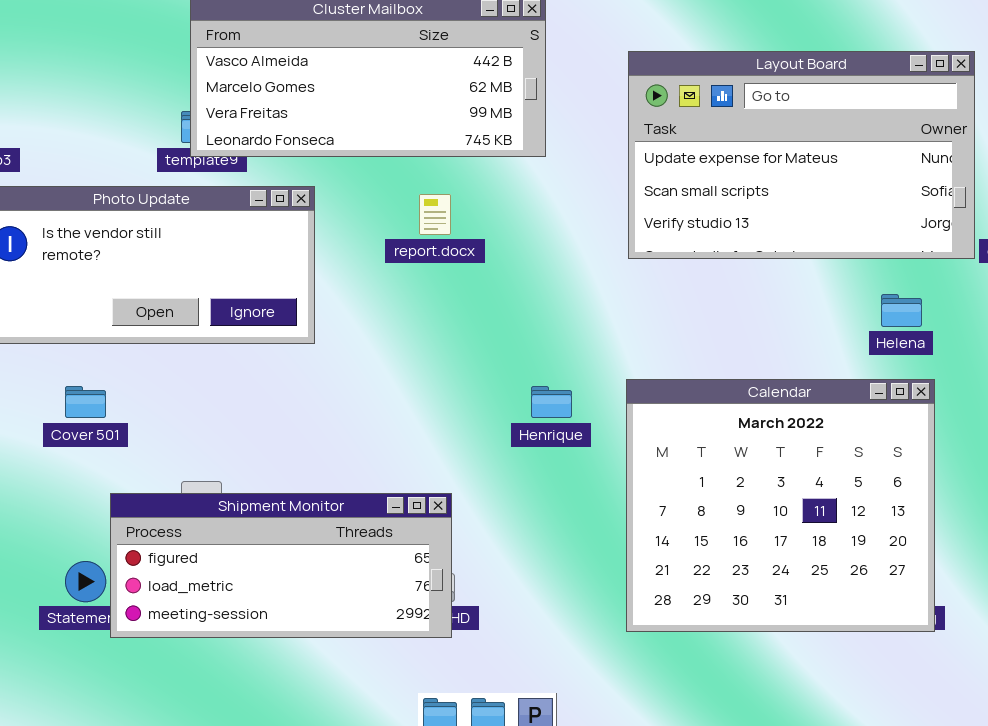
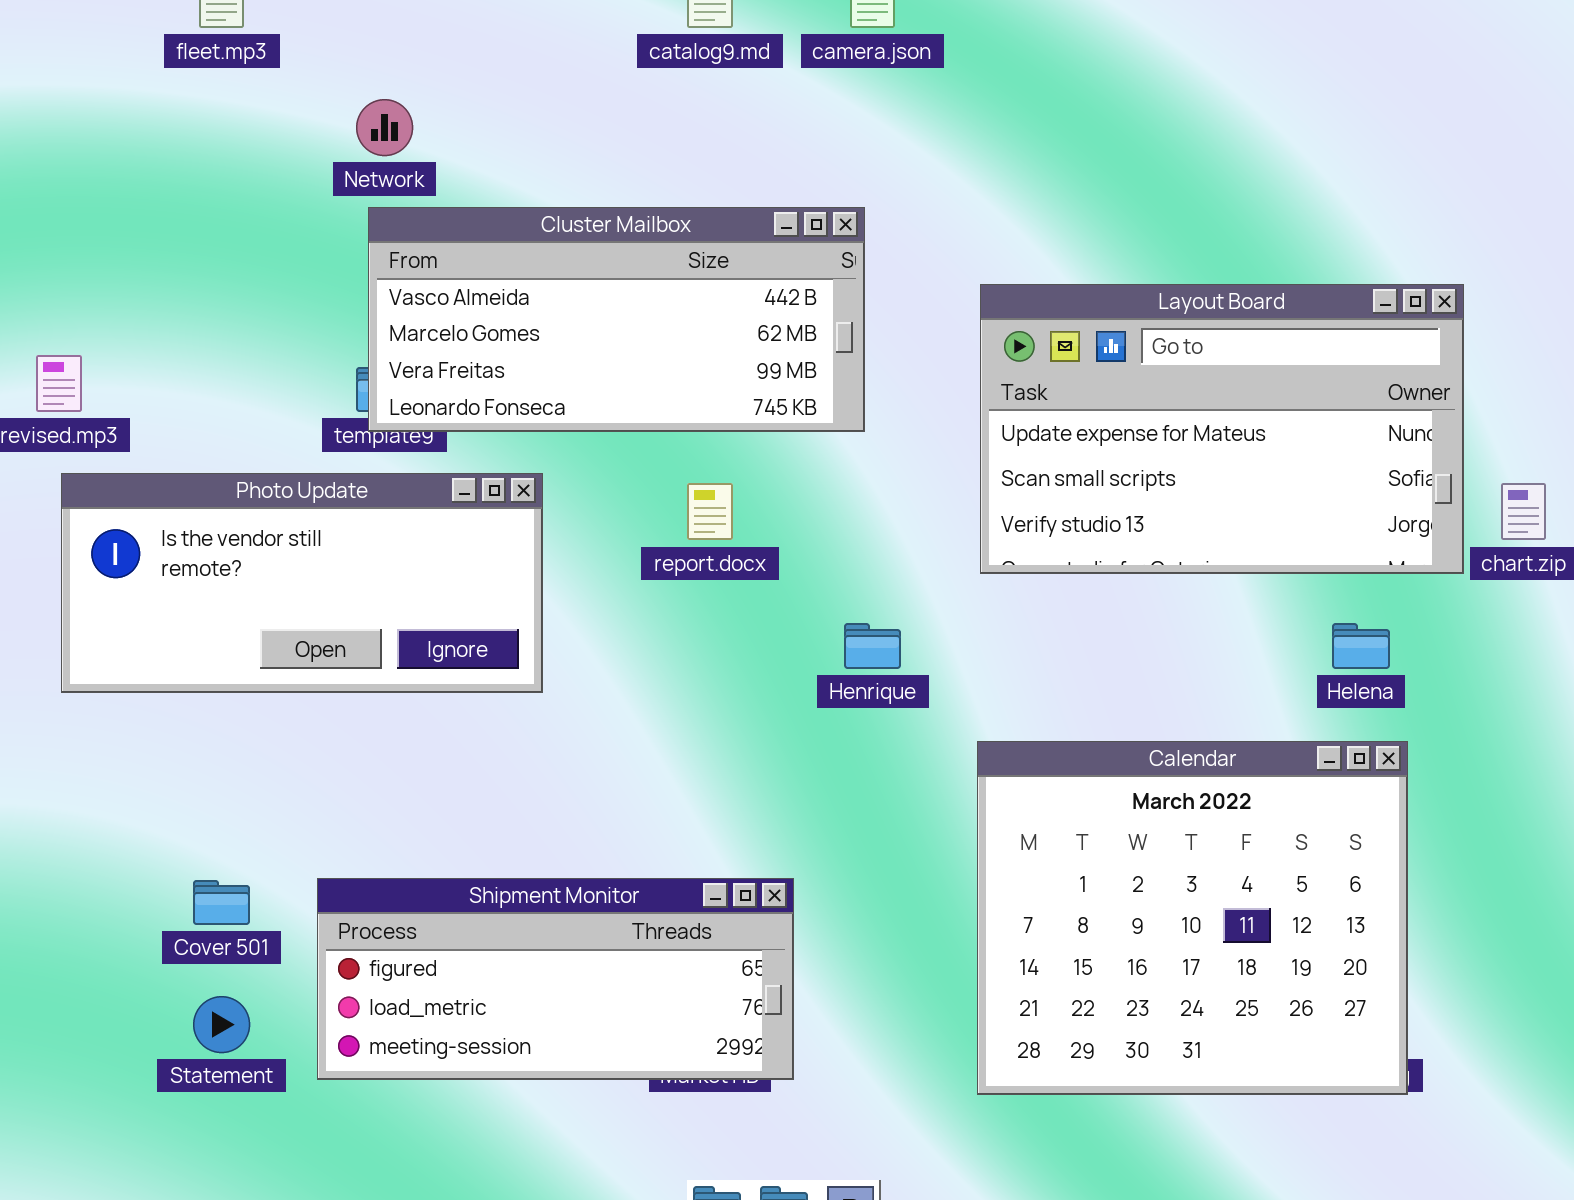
Cover 501: [65,386,106,418] -> [193,880,250,925], moved
Henrique: [531,386,572,418] -> [844,623,901,669], moved
Shipment Monitor: [110,493,452,638] -> [317,878,794,1080], moved

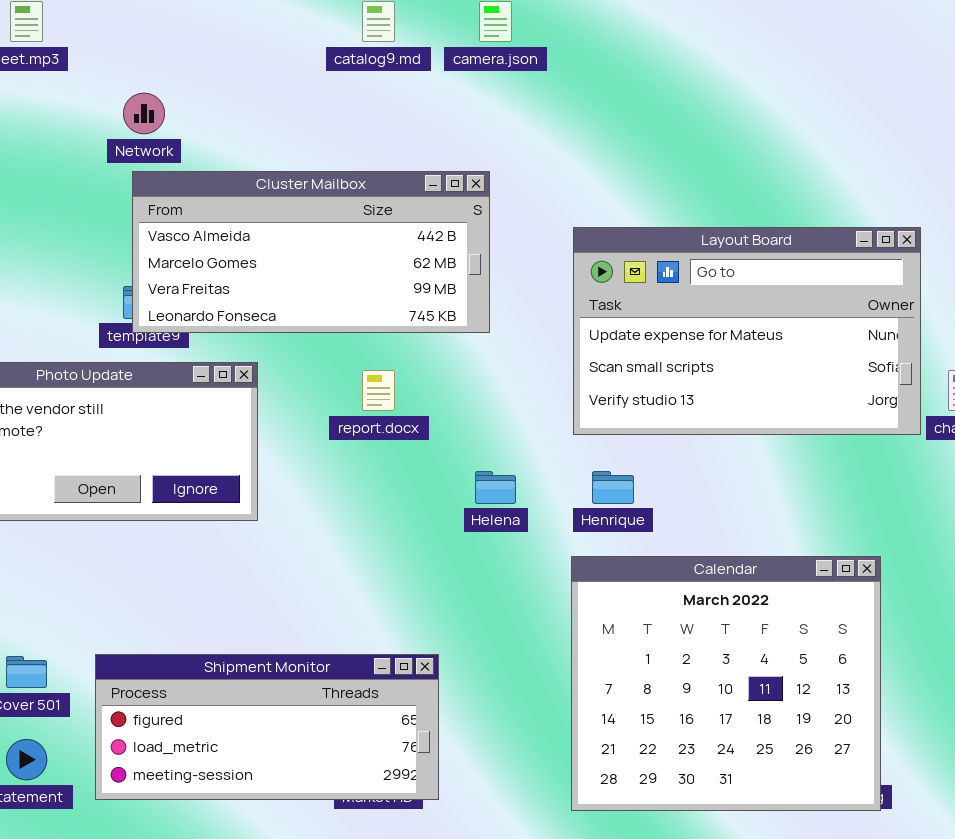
Henrique: [844,623,901,669] -> [592,471,634,504], moved
Helena: [1332,623,1390,669] -> [475,471,516,504], moved

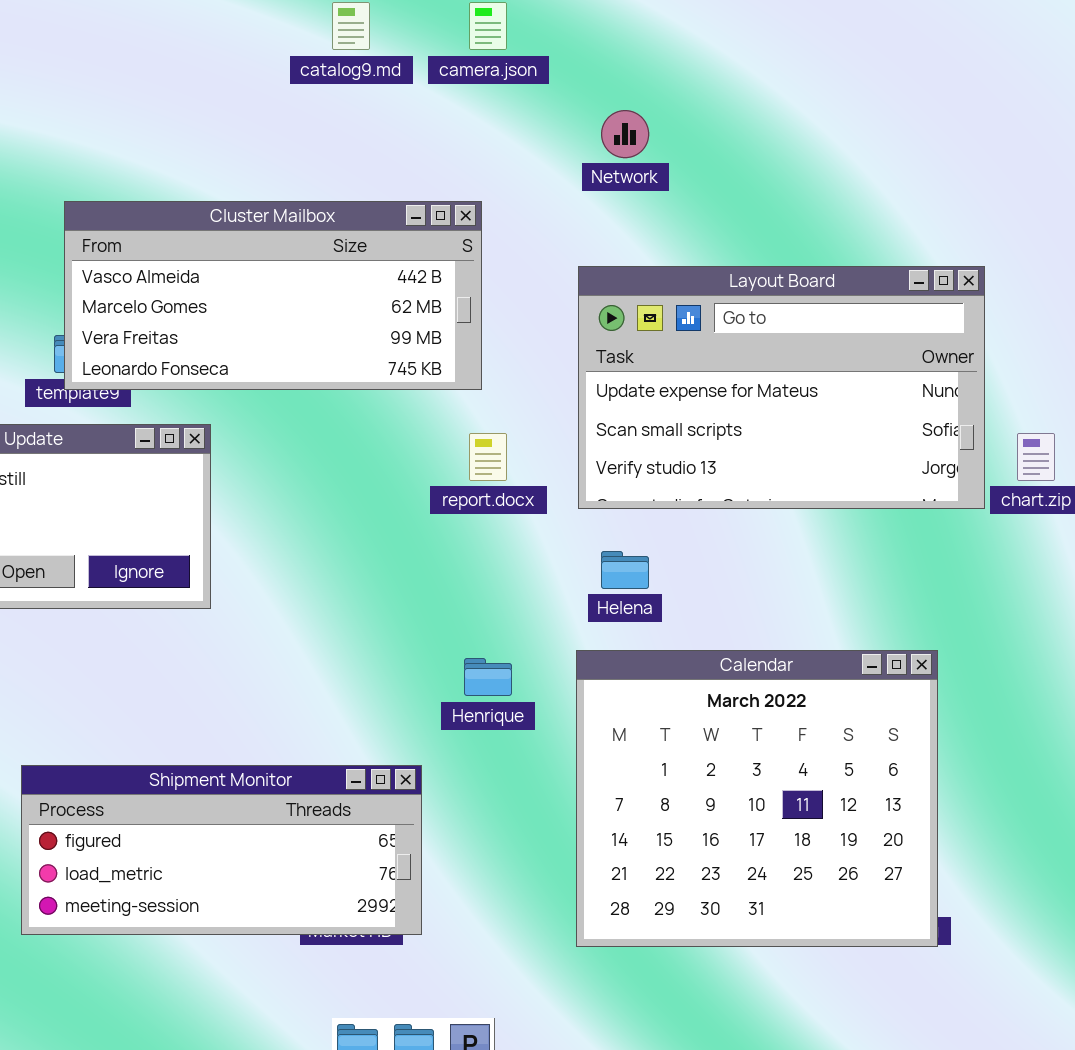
Network: [123,93,165,134] -> [601,110,649,158], moved
report.docx: [362,370,395,411] -> [469,433,507,481], moved
Helena: [475,471,516,504] -> [601,551,649,589], moved
Henrique: [592,471,634,504] -> [464,658,512,696], moved

